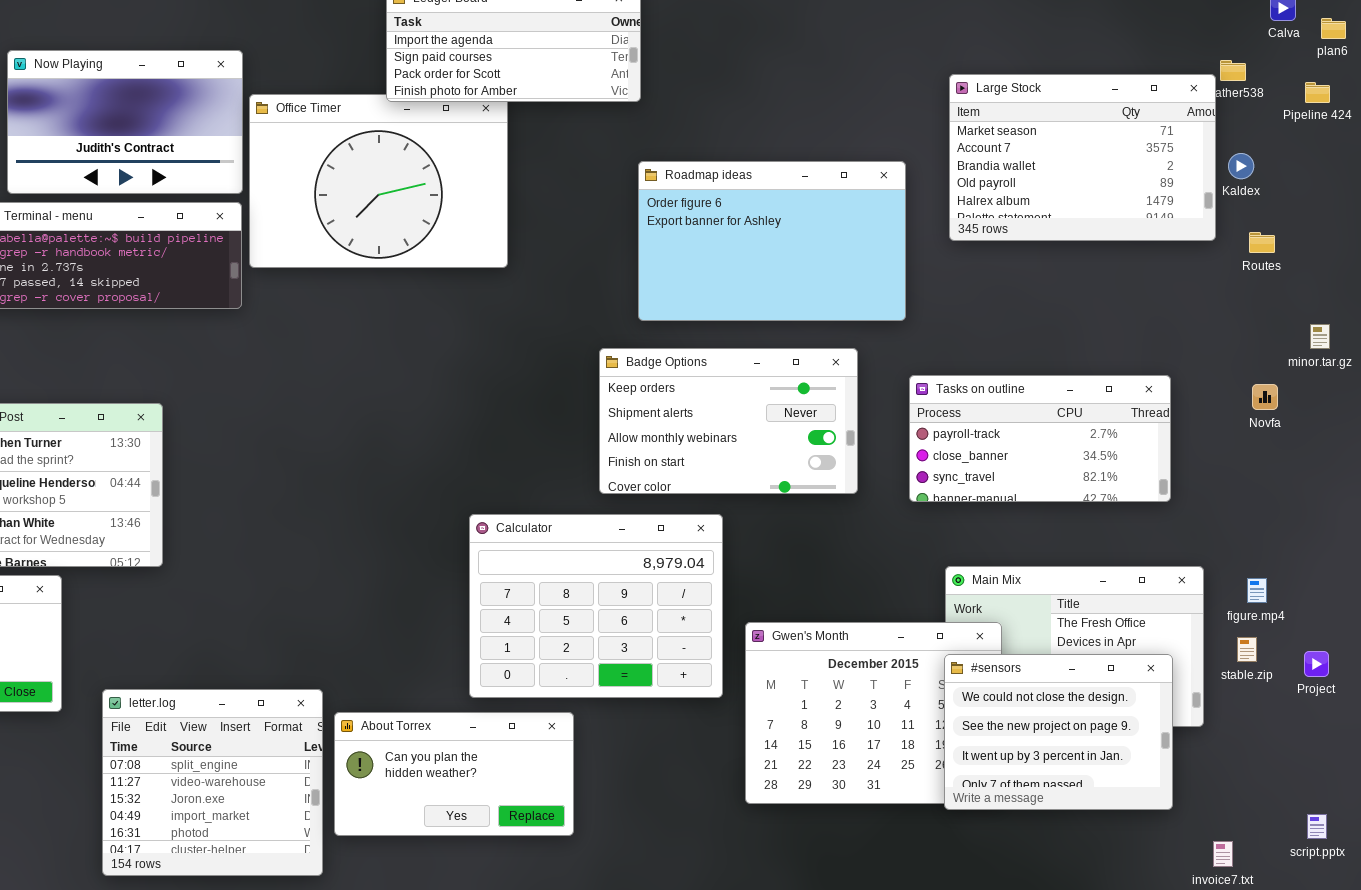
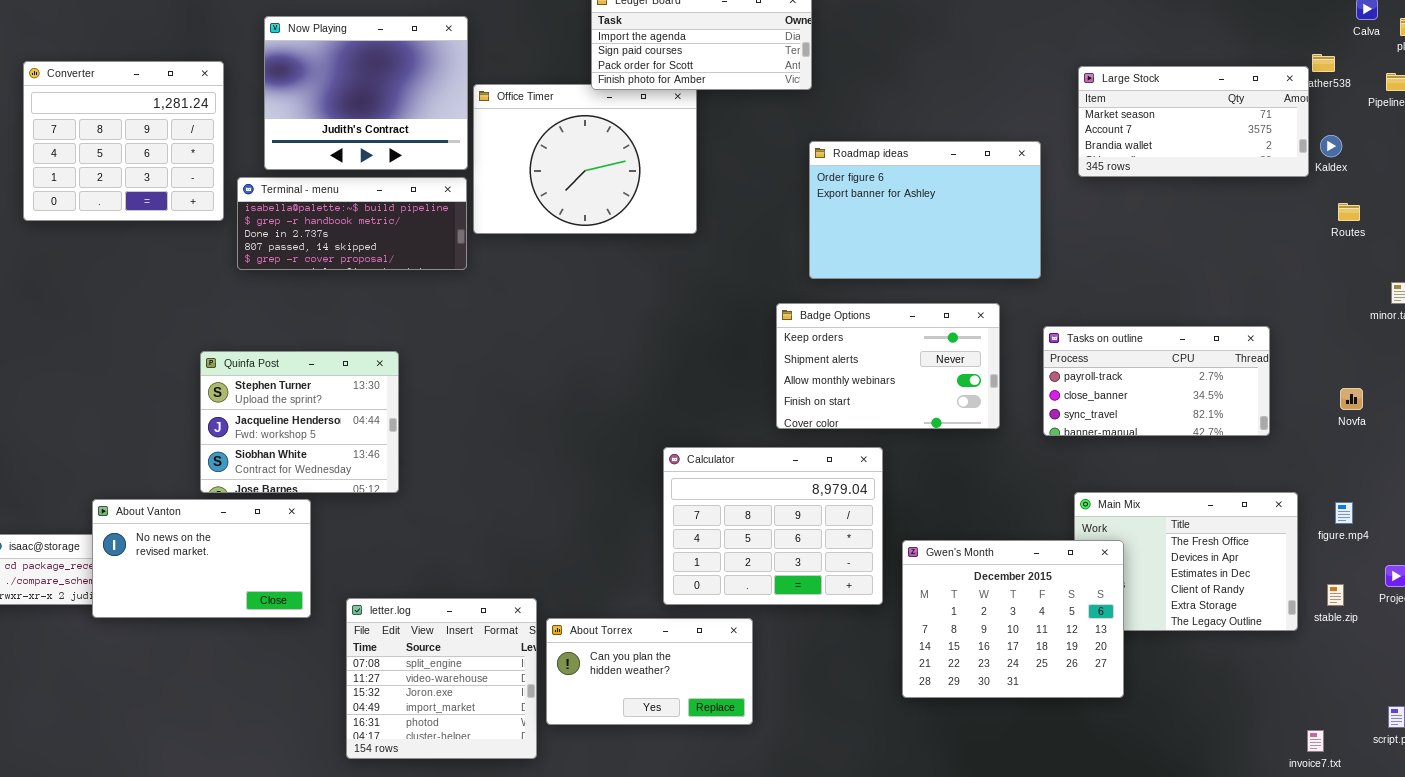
Now Playing: [7,50,243,194] -> [264,16,468,170], resized
Large Stock: [949,74,1216,241] -> [1078,66,1309,177], resized
Novfa: [1252,384,1278,410] -> [1340,388,1363,410], moved
stable.zip: [1237,637,1257,662] -> [1327,584,1344,606], moved
#sensors: [944,654,1173,810] -> none, closed

